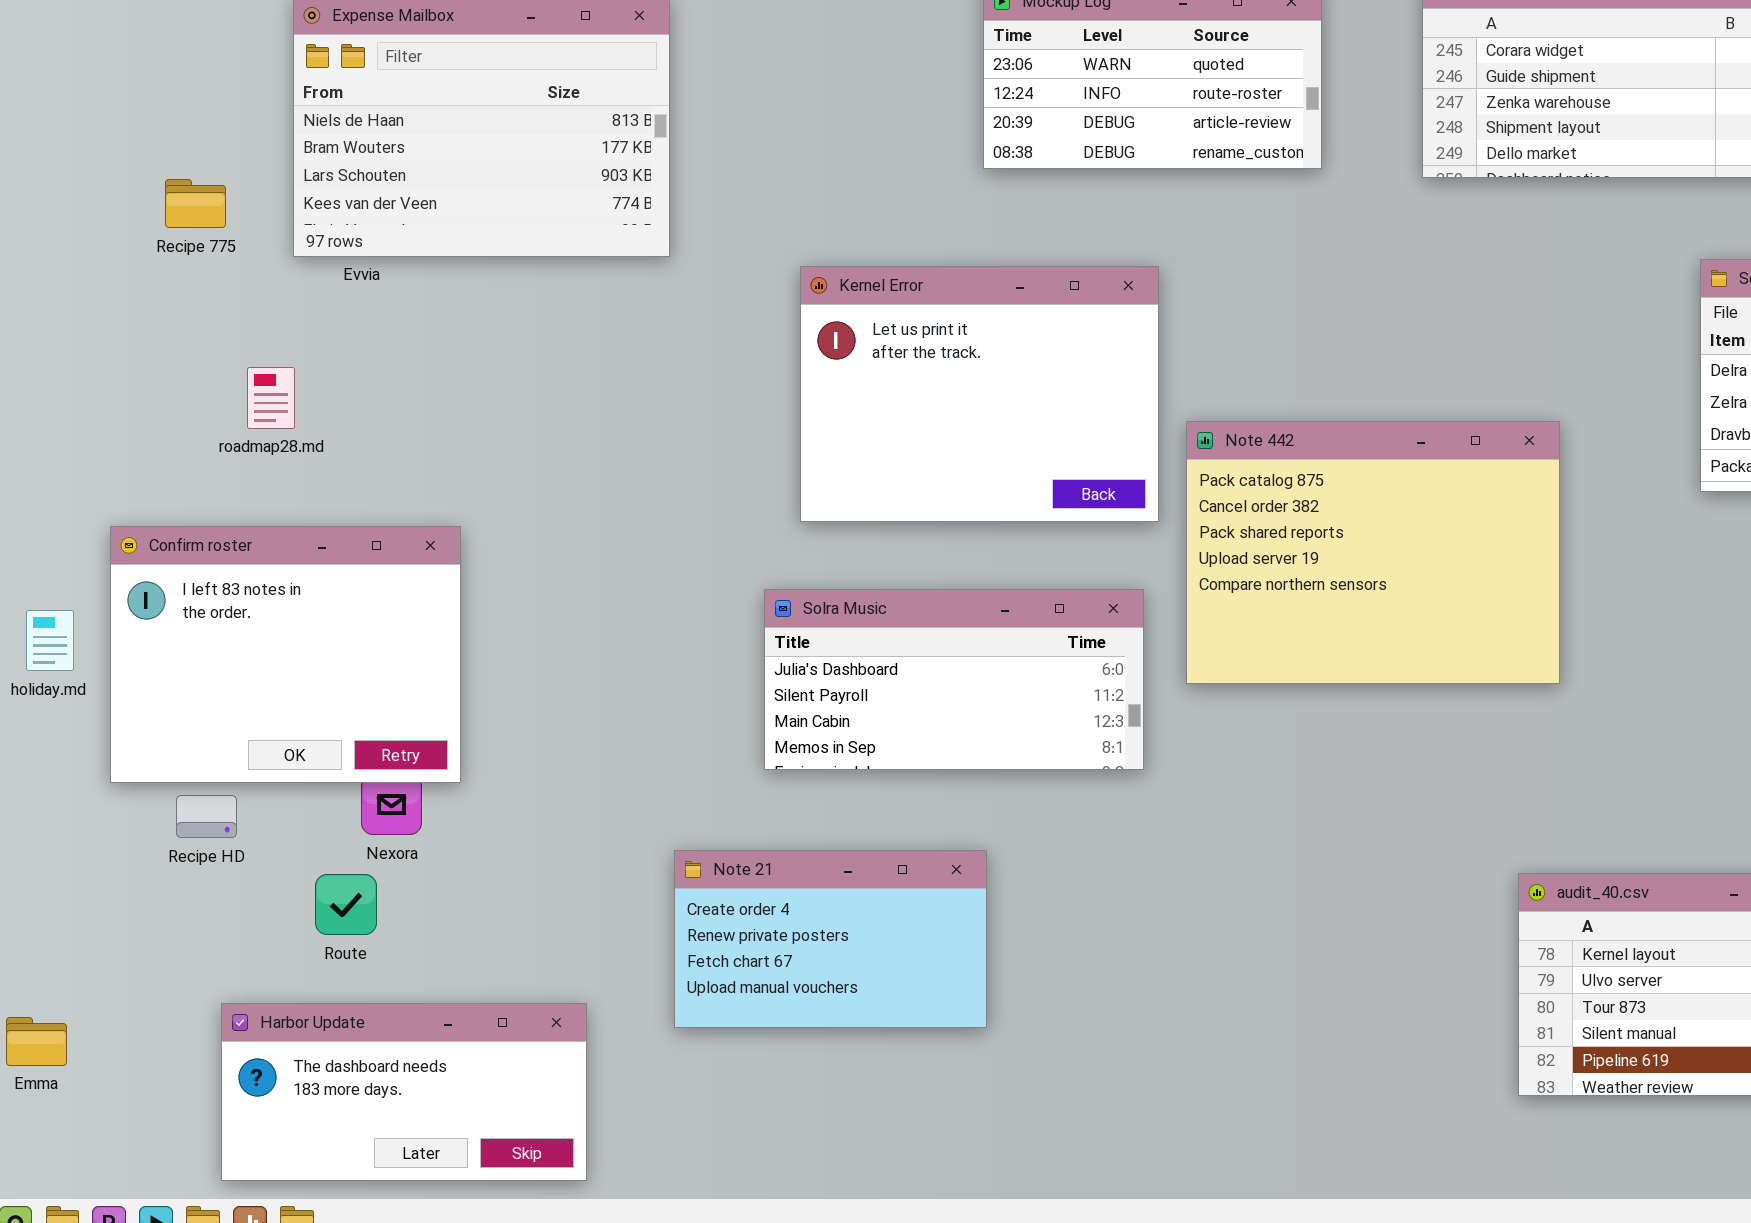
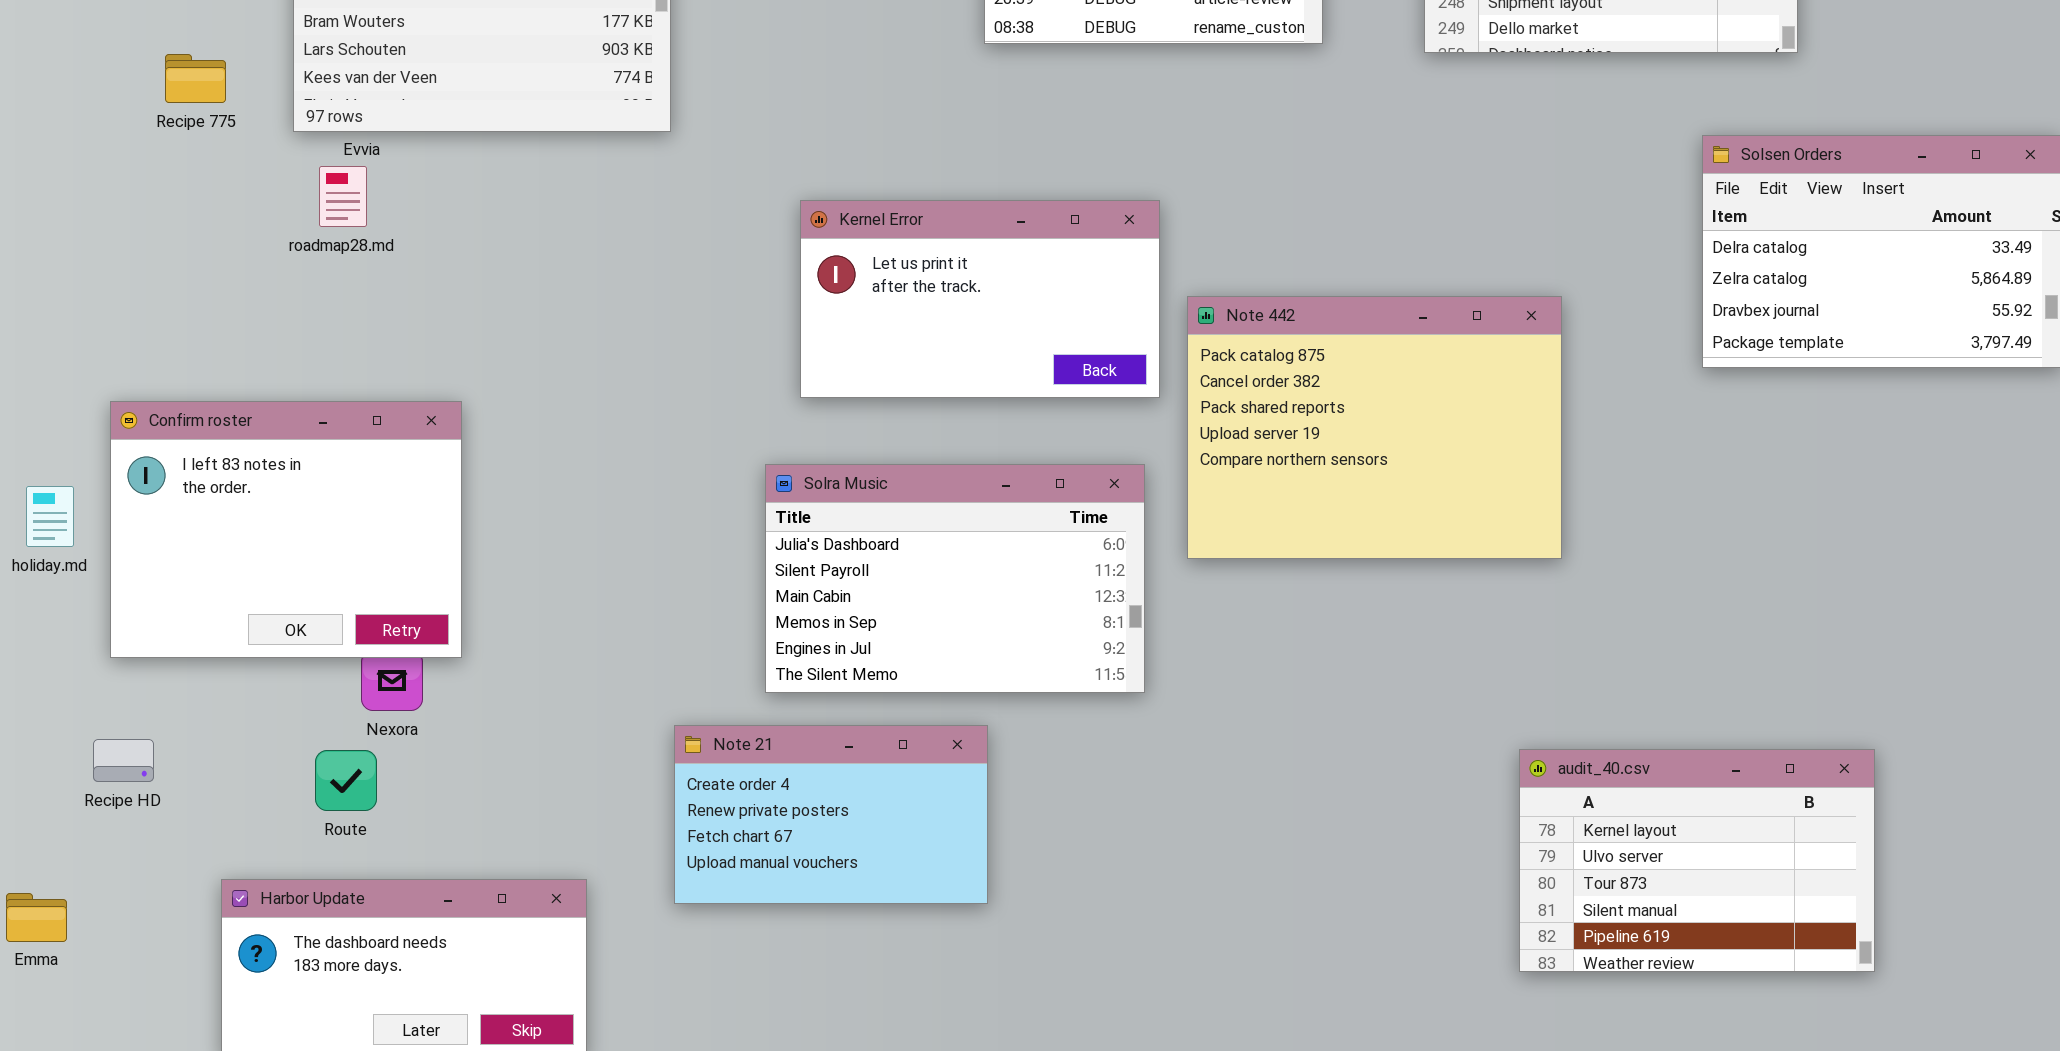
Kernel Error: [800,266,1159,522] -> [800,200,1160,398], resized
roadmap28.md: [247,367,295,429] -> [319,166,367,227], moved
Solra Music: [764,589,1144,770] -> [765,464,1145,693], resized
Recipe HD: [176,795,237,838] -> [93,739,154,782], moved

